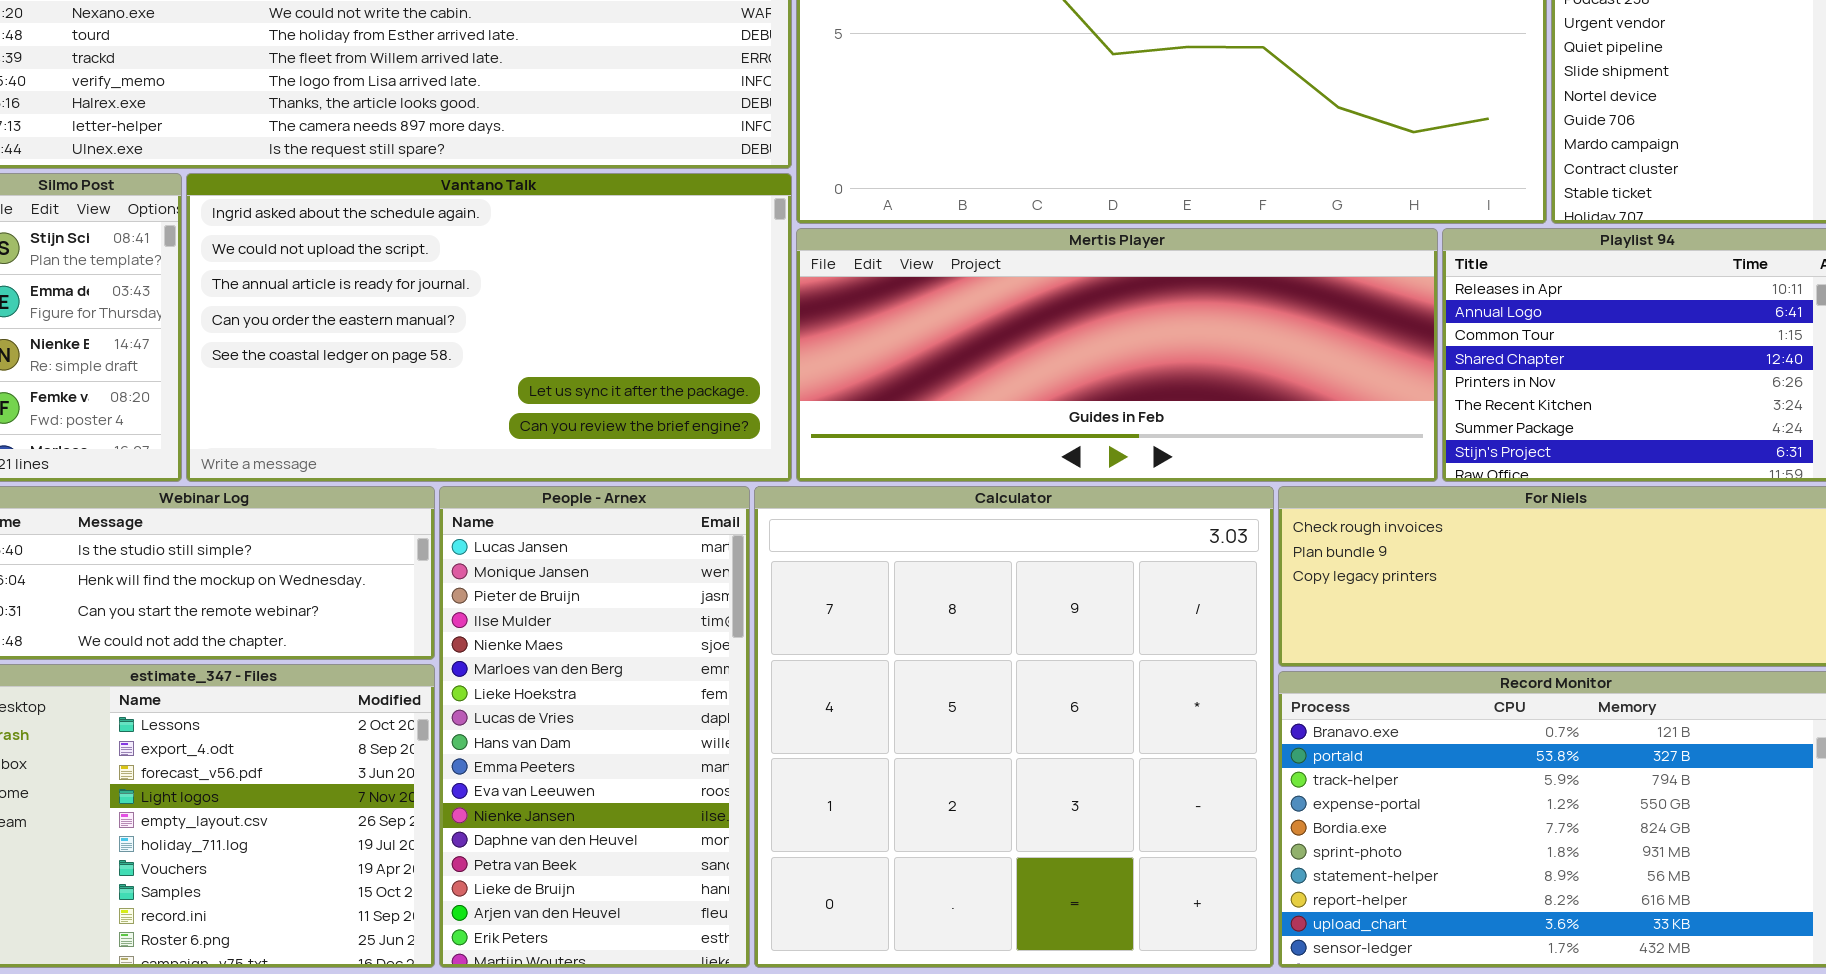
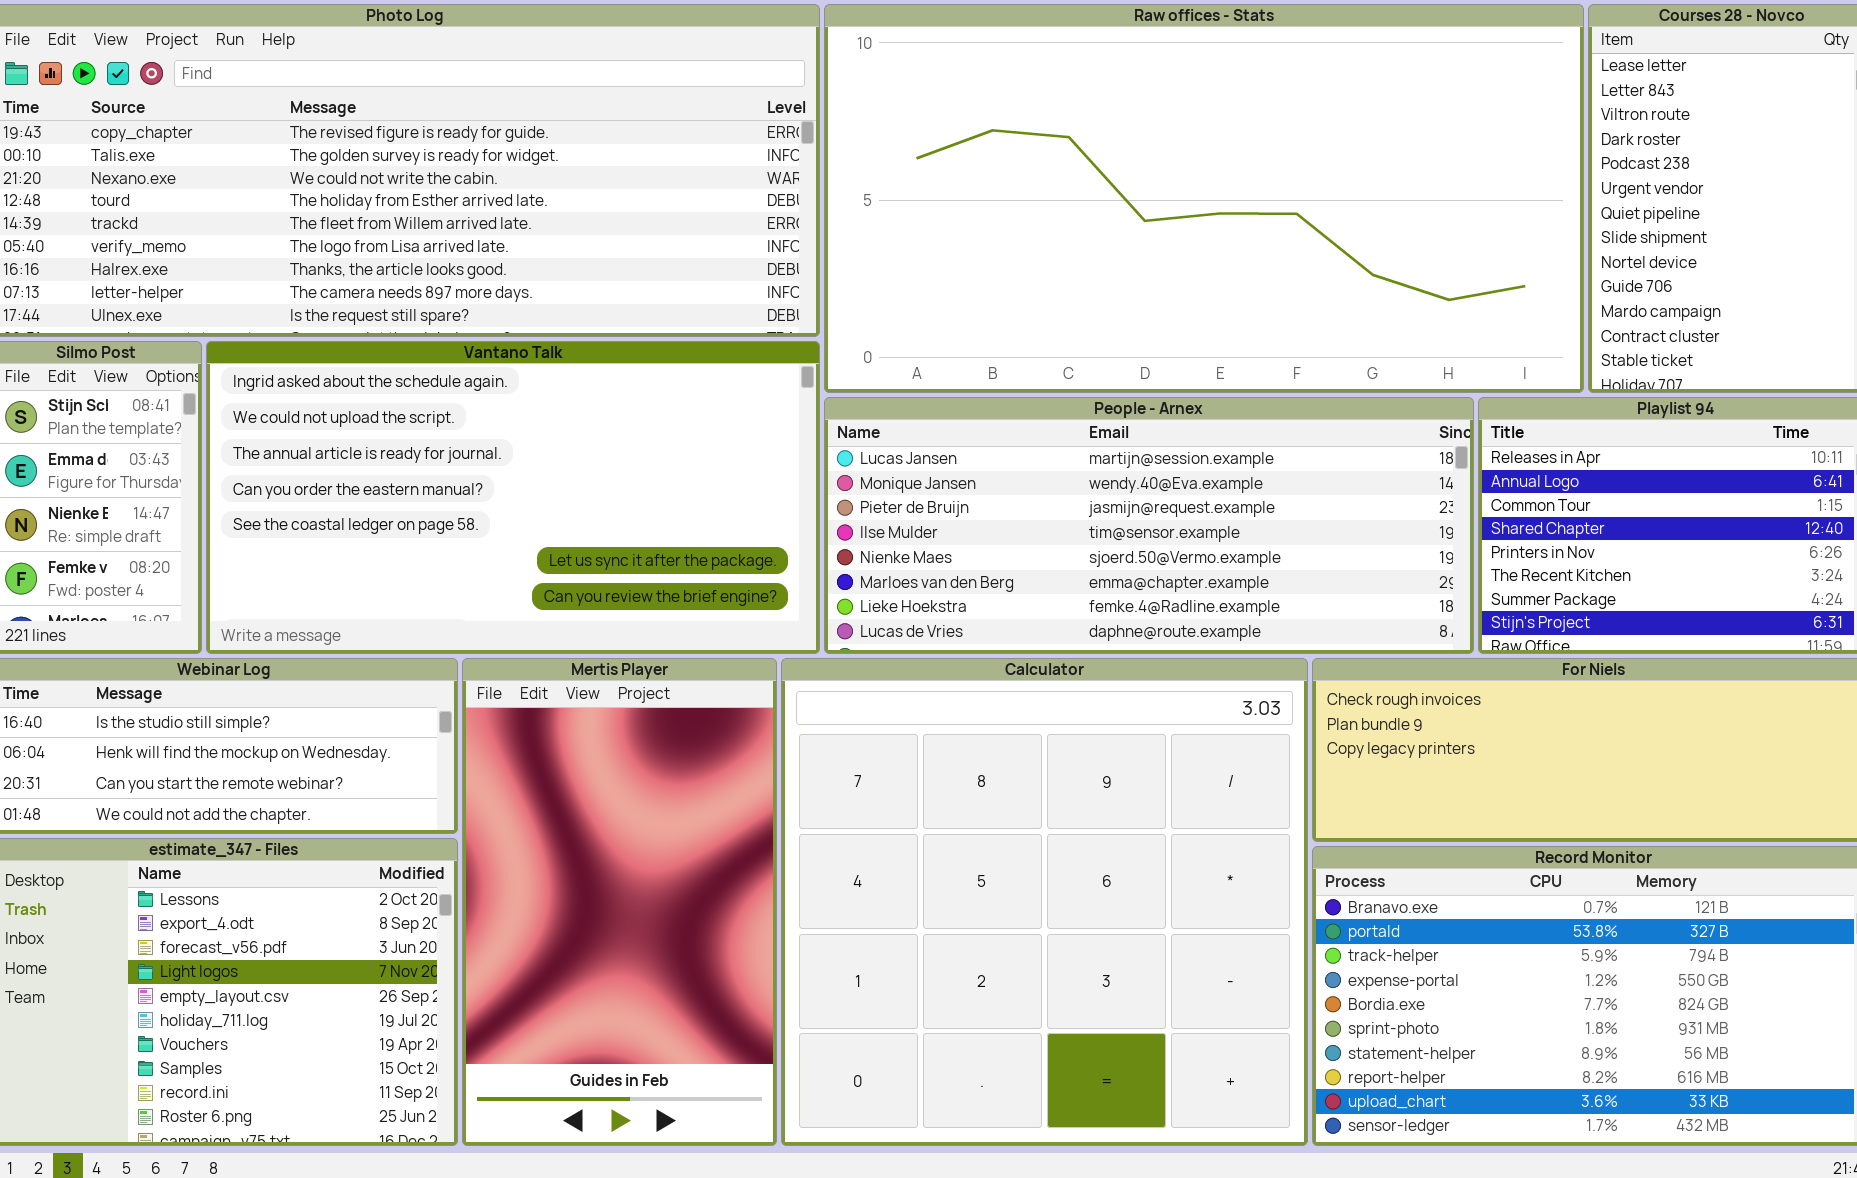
Mertis Player: [796,228,1438,482] -> [462,658,777,1146], moved, resized
People - Arnex: [439,486,750,968] -> [824,397,1474,654], moved, resized

